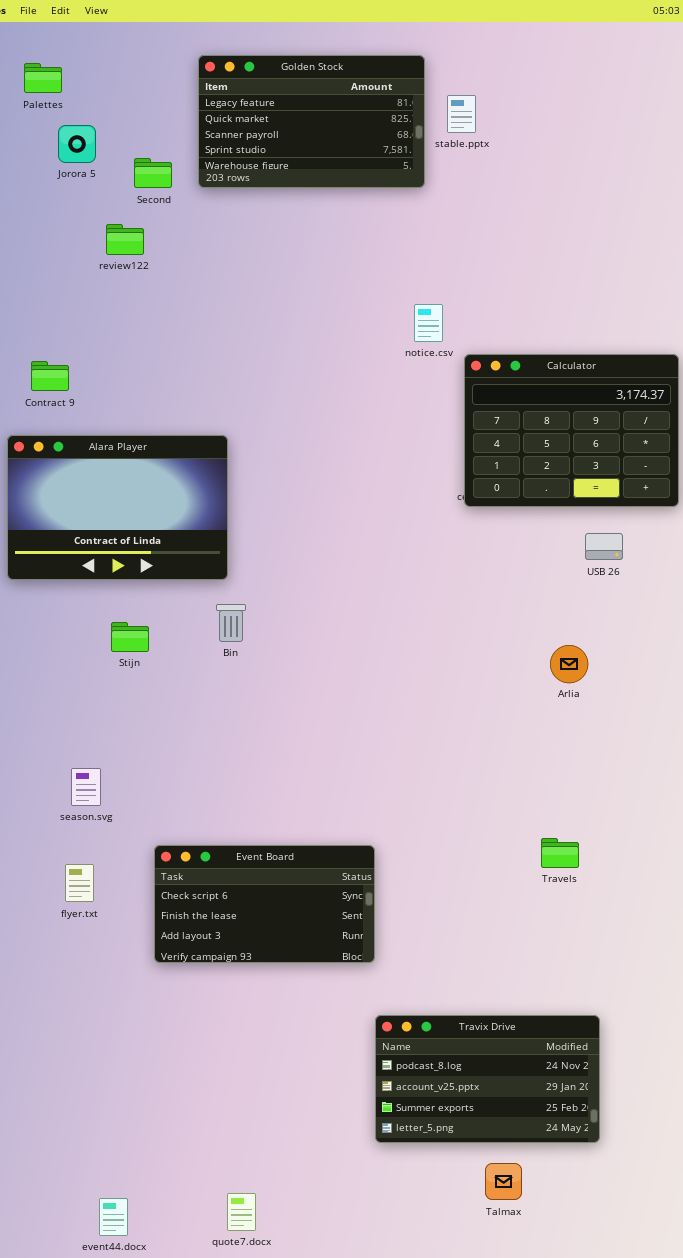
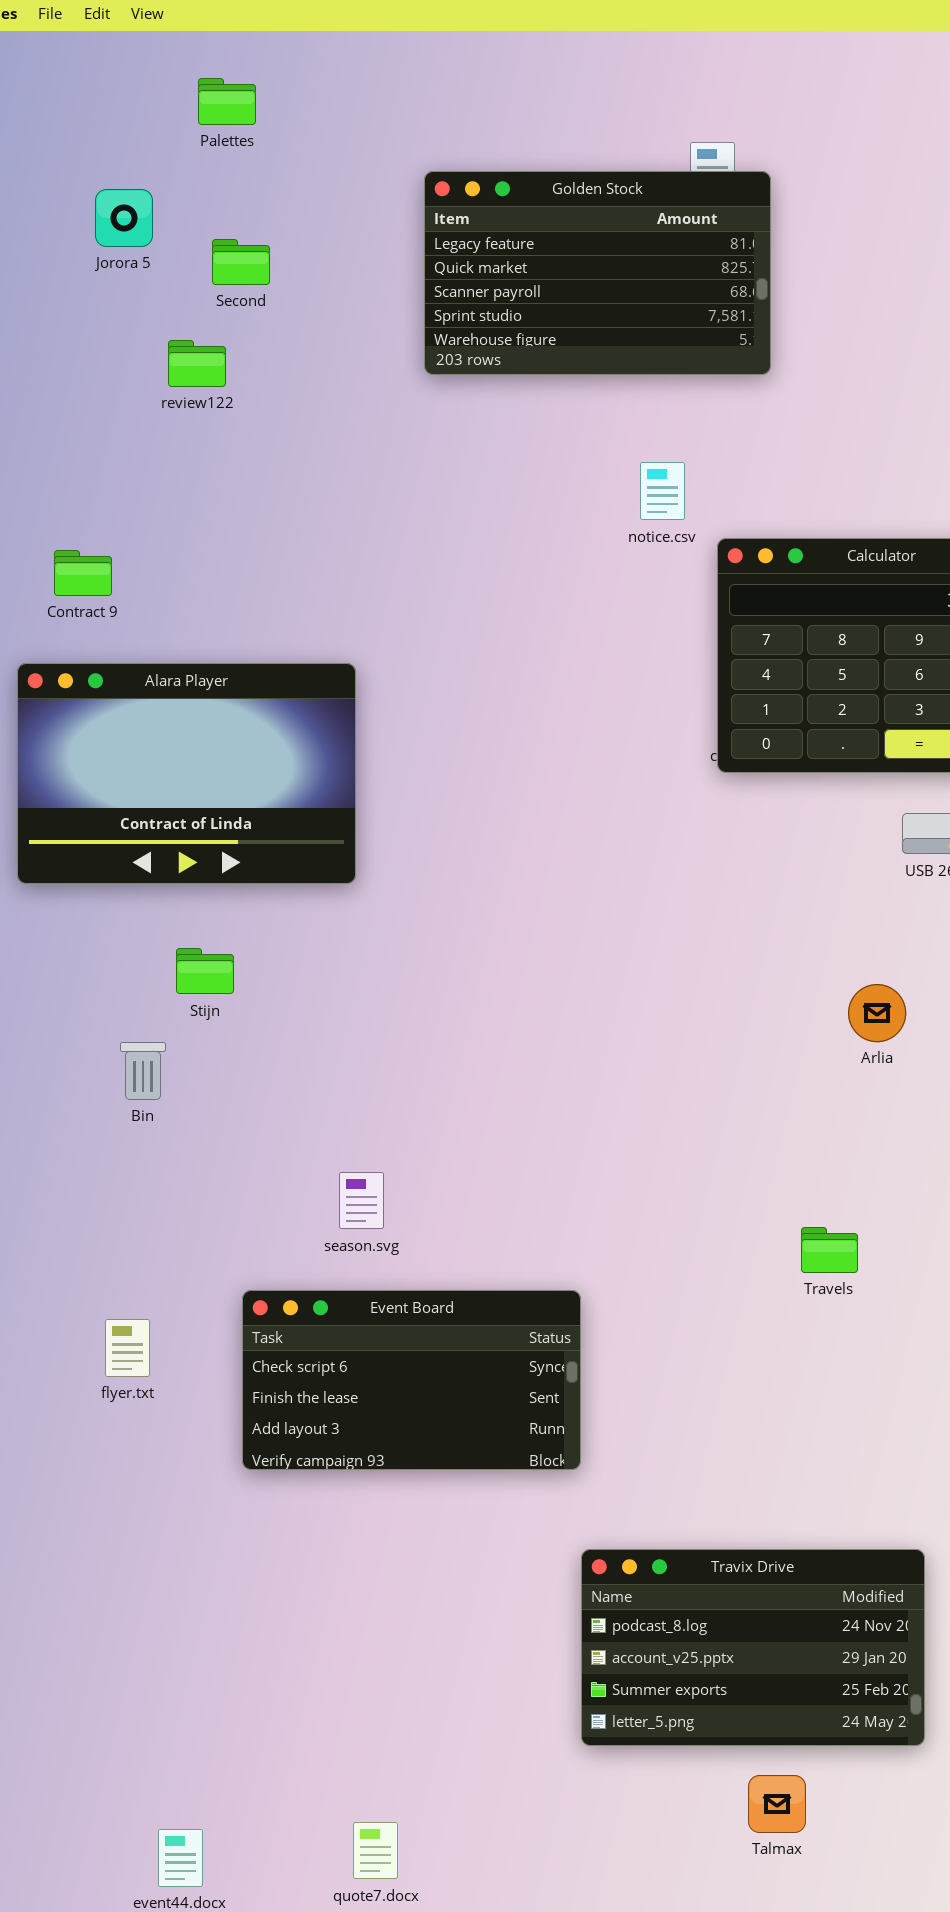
Golden Stock: [198,55,425,188] -> [424,171,771,375], moved
Palettes: [24,63,62,93] -> [198,78,256,125], moved
Bin: [216,604,246,642] -> [120,1042,166,1100], moved
season.svg: [71,768,101,806] -> [339,1172,384,1229], moved
Travels: [541,838,579,868] -> [801,1227,858,1273], moved

